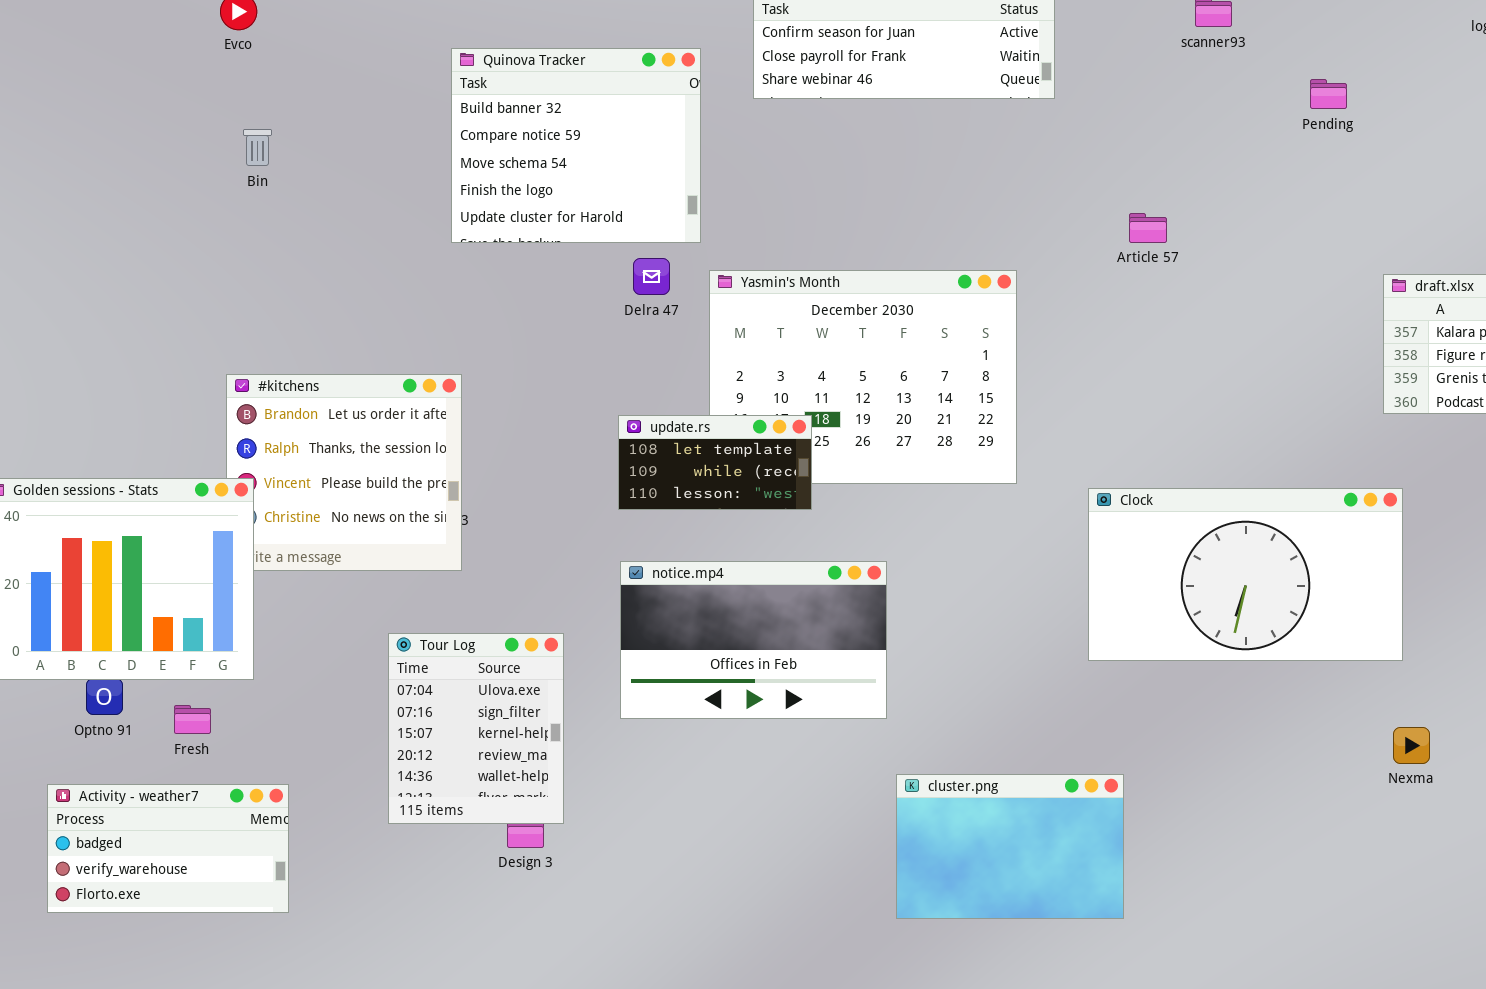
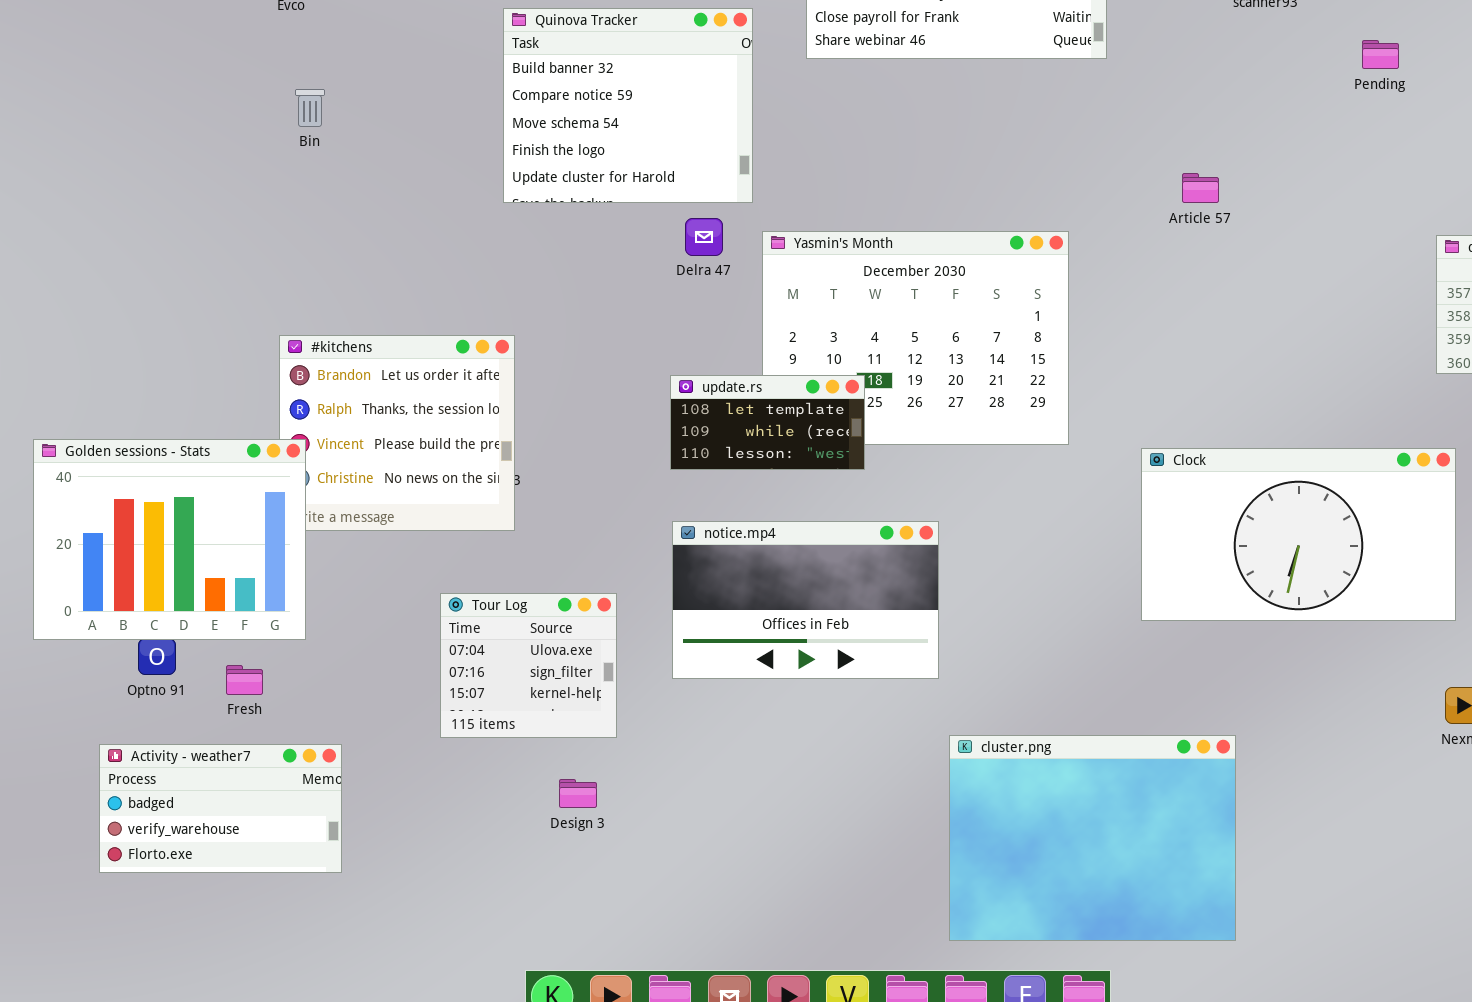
Tour Log: [388,633,564,824] -> [440,593,617,738], resized
cluster.png: [896,774,1124,919] -> [949,735,1236,941], resized

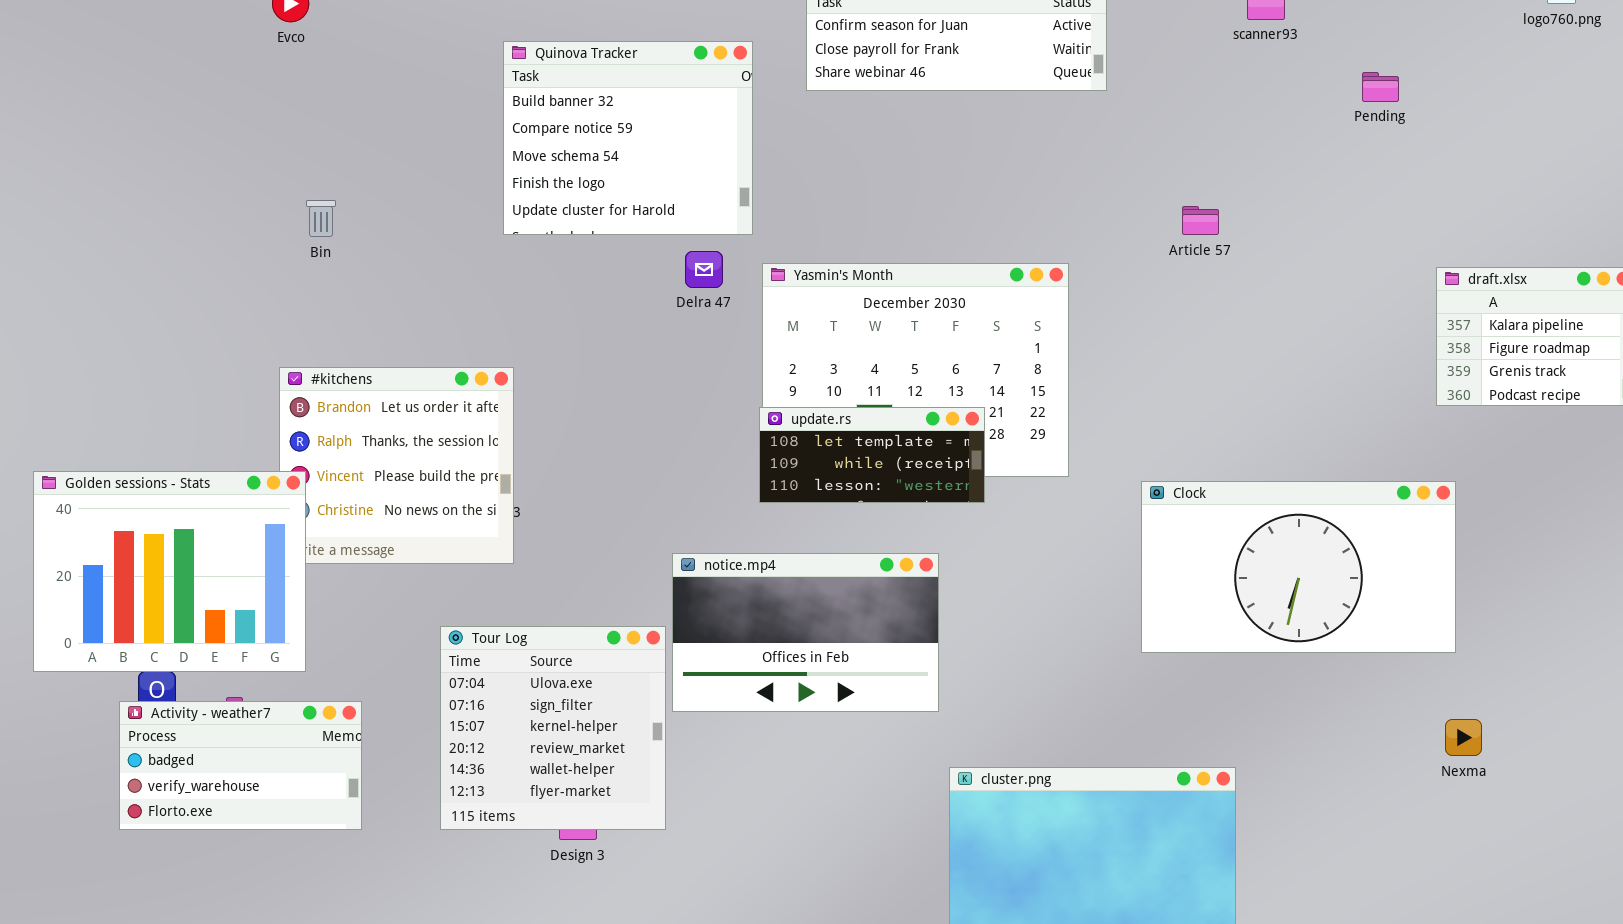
Bin: [295,89,325,127] -> [306,200,336,237], moved
update.rs: [670,375,865,470] -> [759,407,985,503], moved, resized
Tour Log: [440,593,617,738] -> [440,626,666,830], resized
Activity - weather7: [99,744,342,873] -> [119,701,362,830], moved

